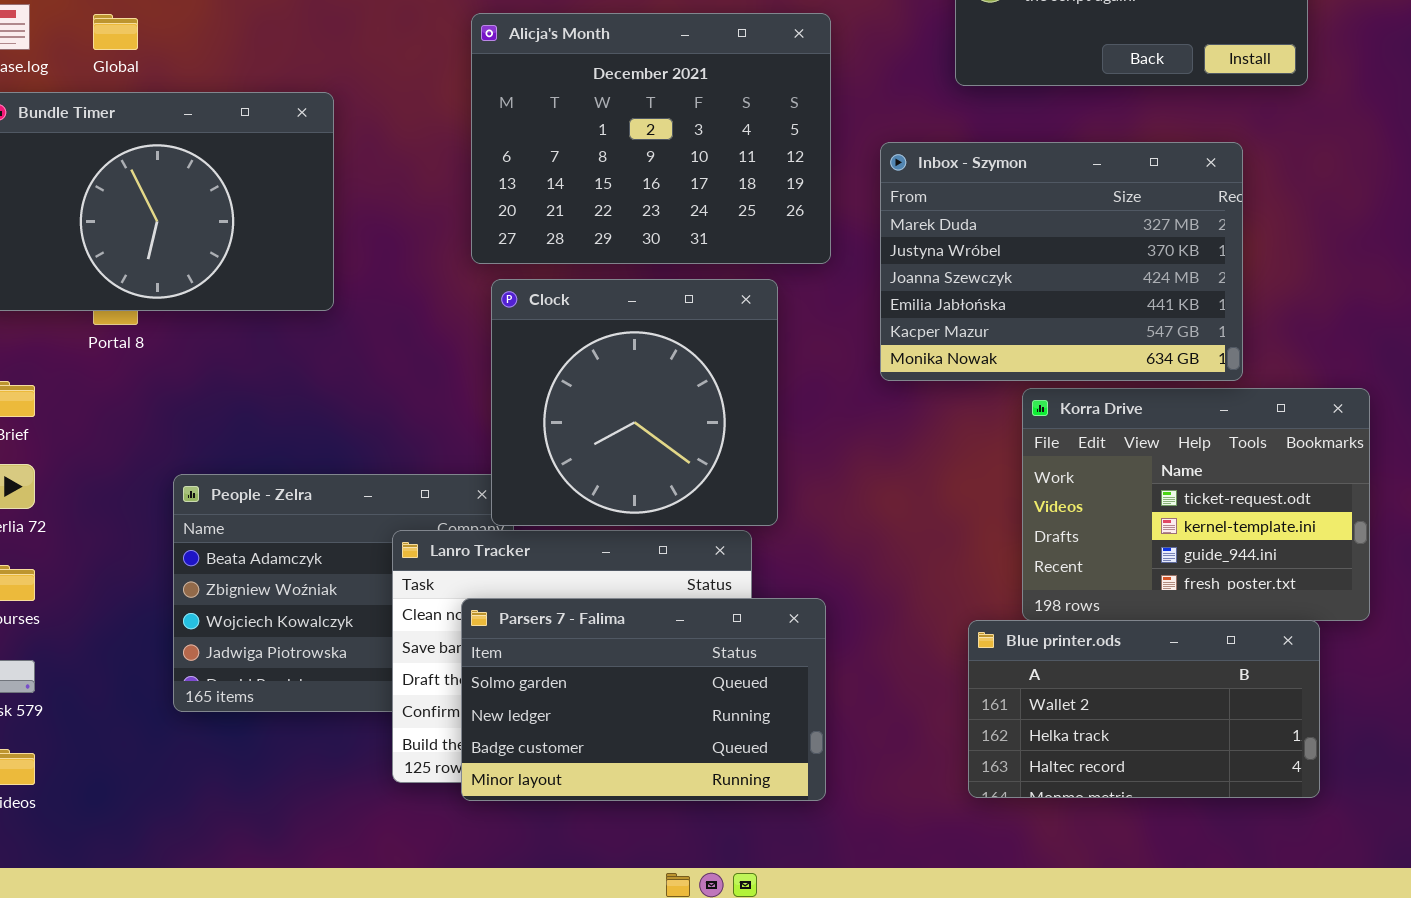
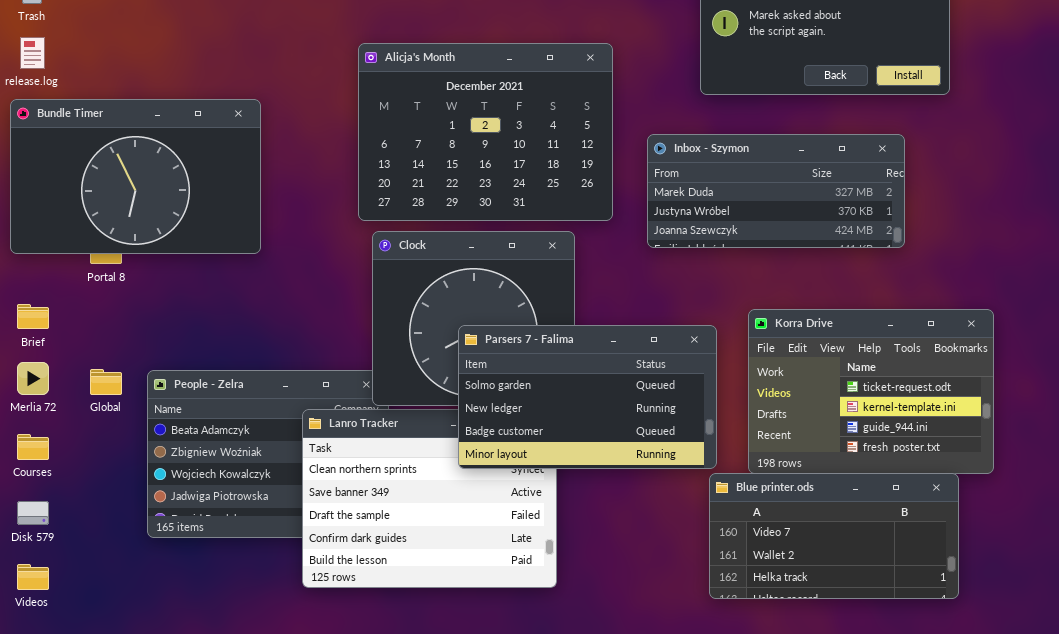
Global: [93,14,138,50] -> [90,369,122,395], moved
Inbox - Szymon: [880,142,1243,381] -> [647,134,905,248], resized
Parsers 7 - Falima: [461,598,826,801] -> [458,325,717,469], moved
Blue printer.ods: [968,620,1320,798] -> [709,473,959,599], scrolled up 1 row

